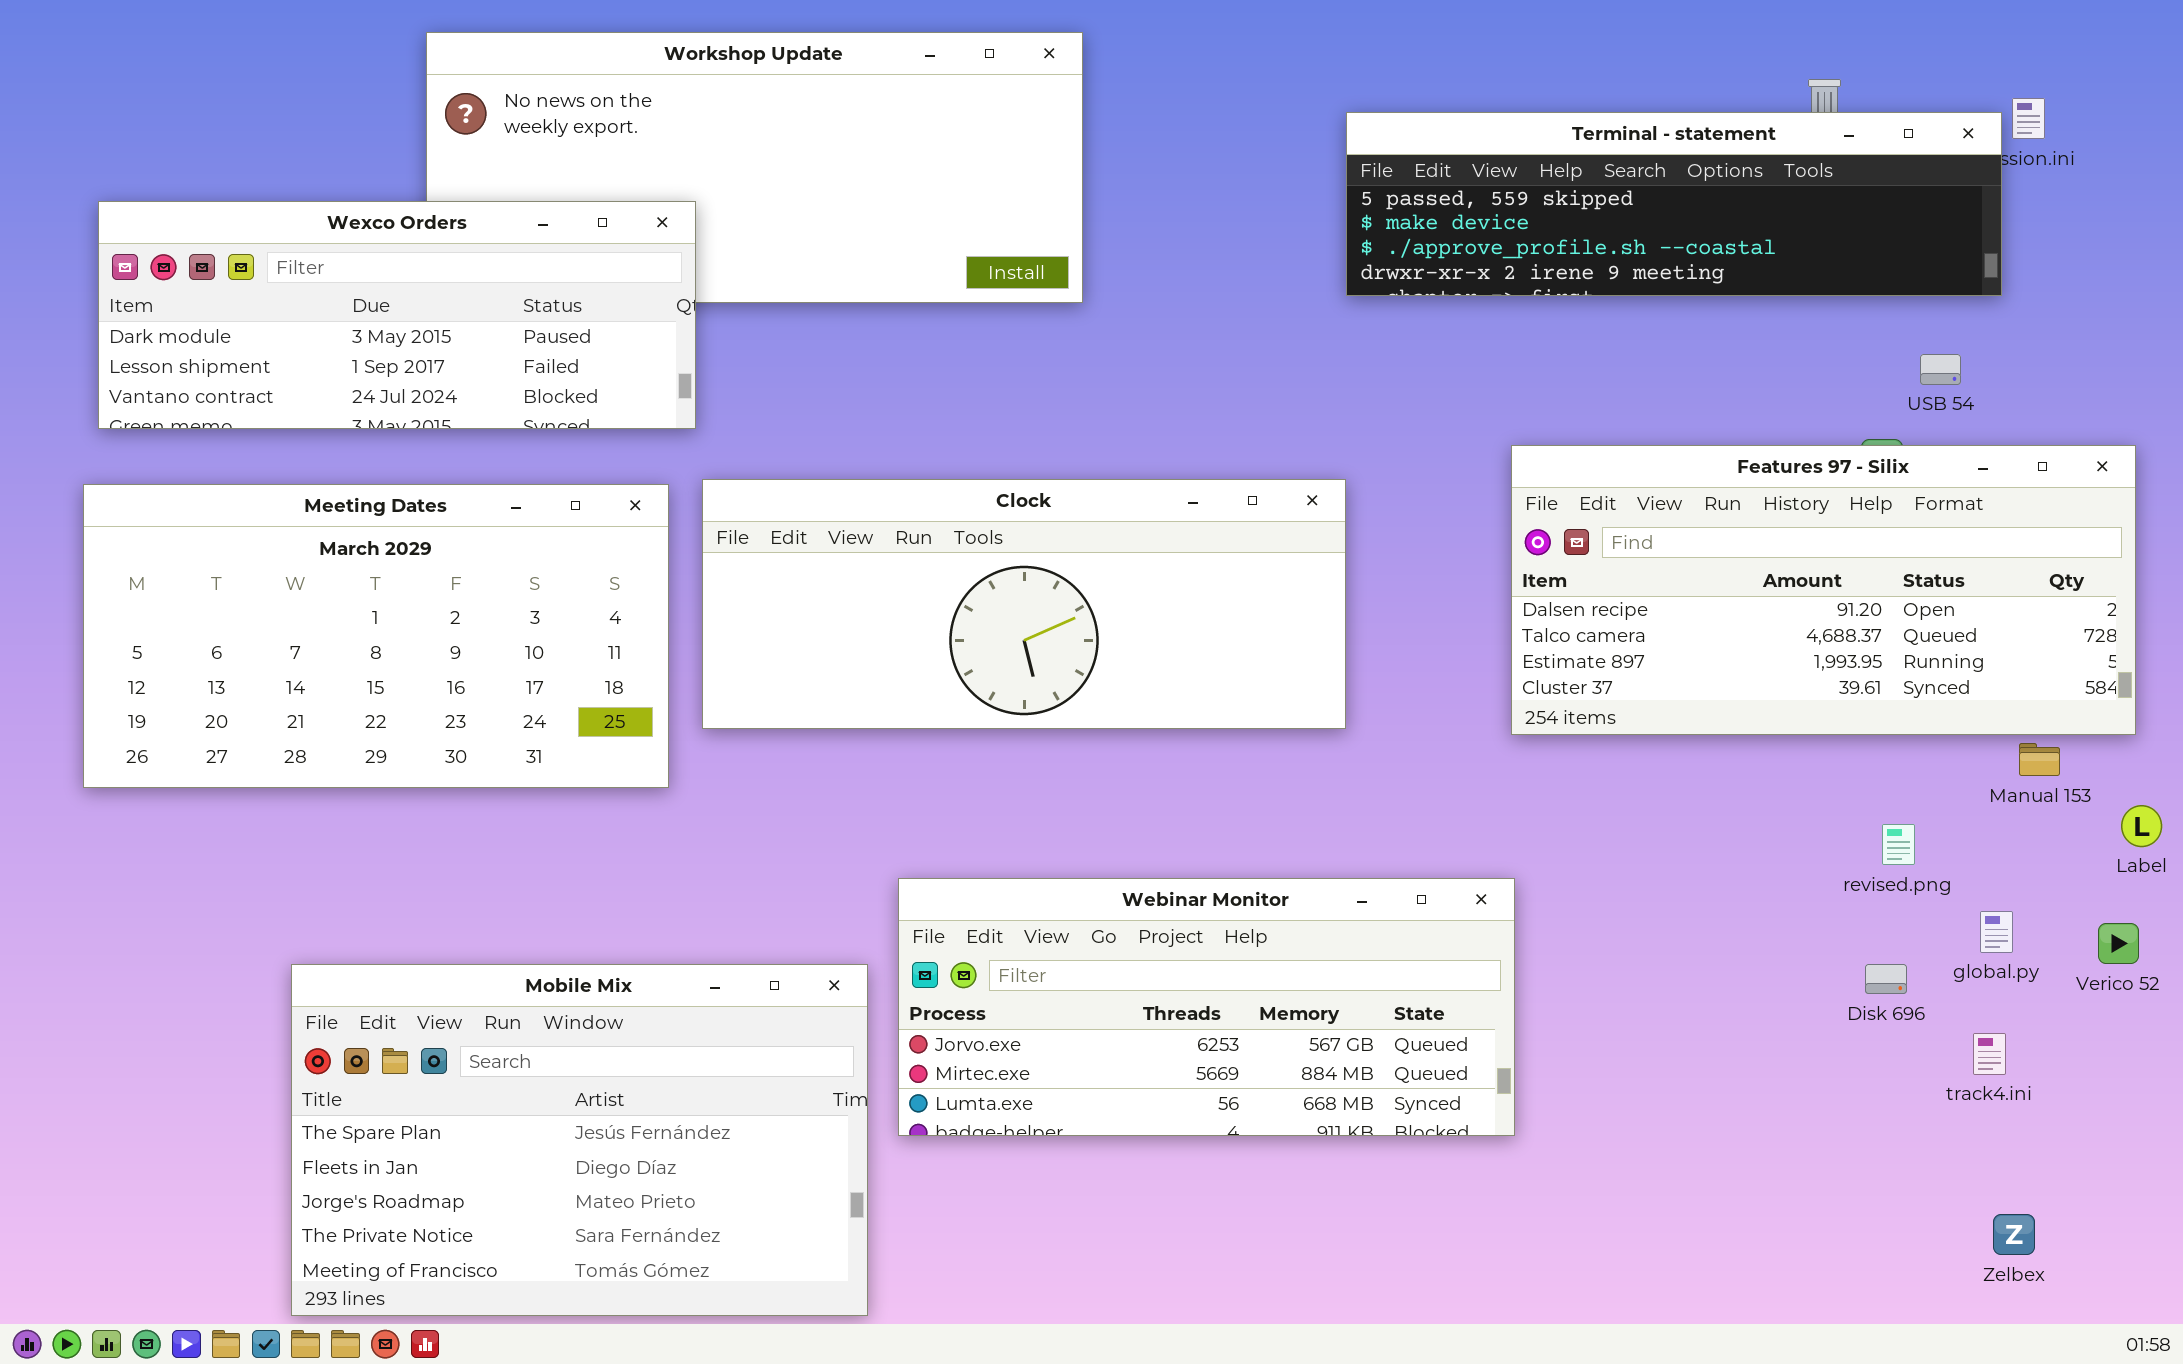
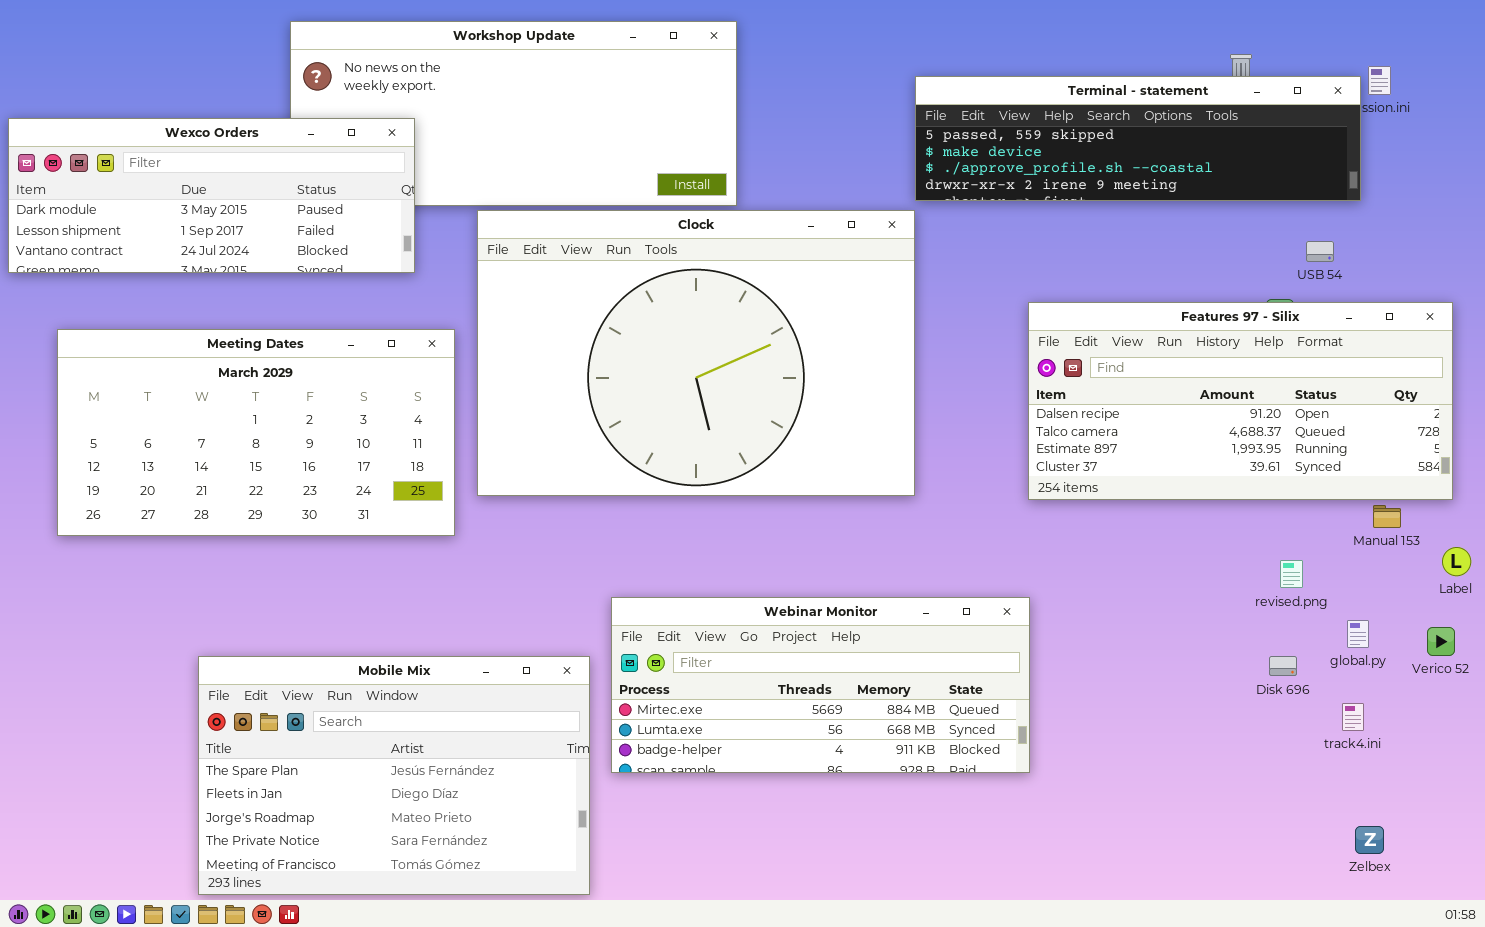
Wexco Orders: [98,201,696,429] -> [8,118,415,273], moved
Clock: [702,479,1346,729] -> [477,210,915,496], resized
Webinar Monitor: [898,878,1515,1136] -> [611,597,1030,773], scrolled down 1 row

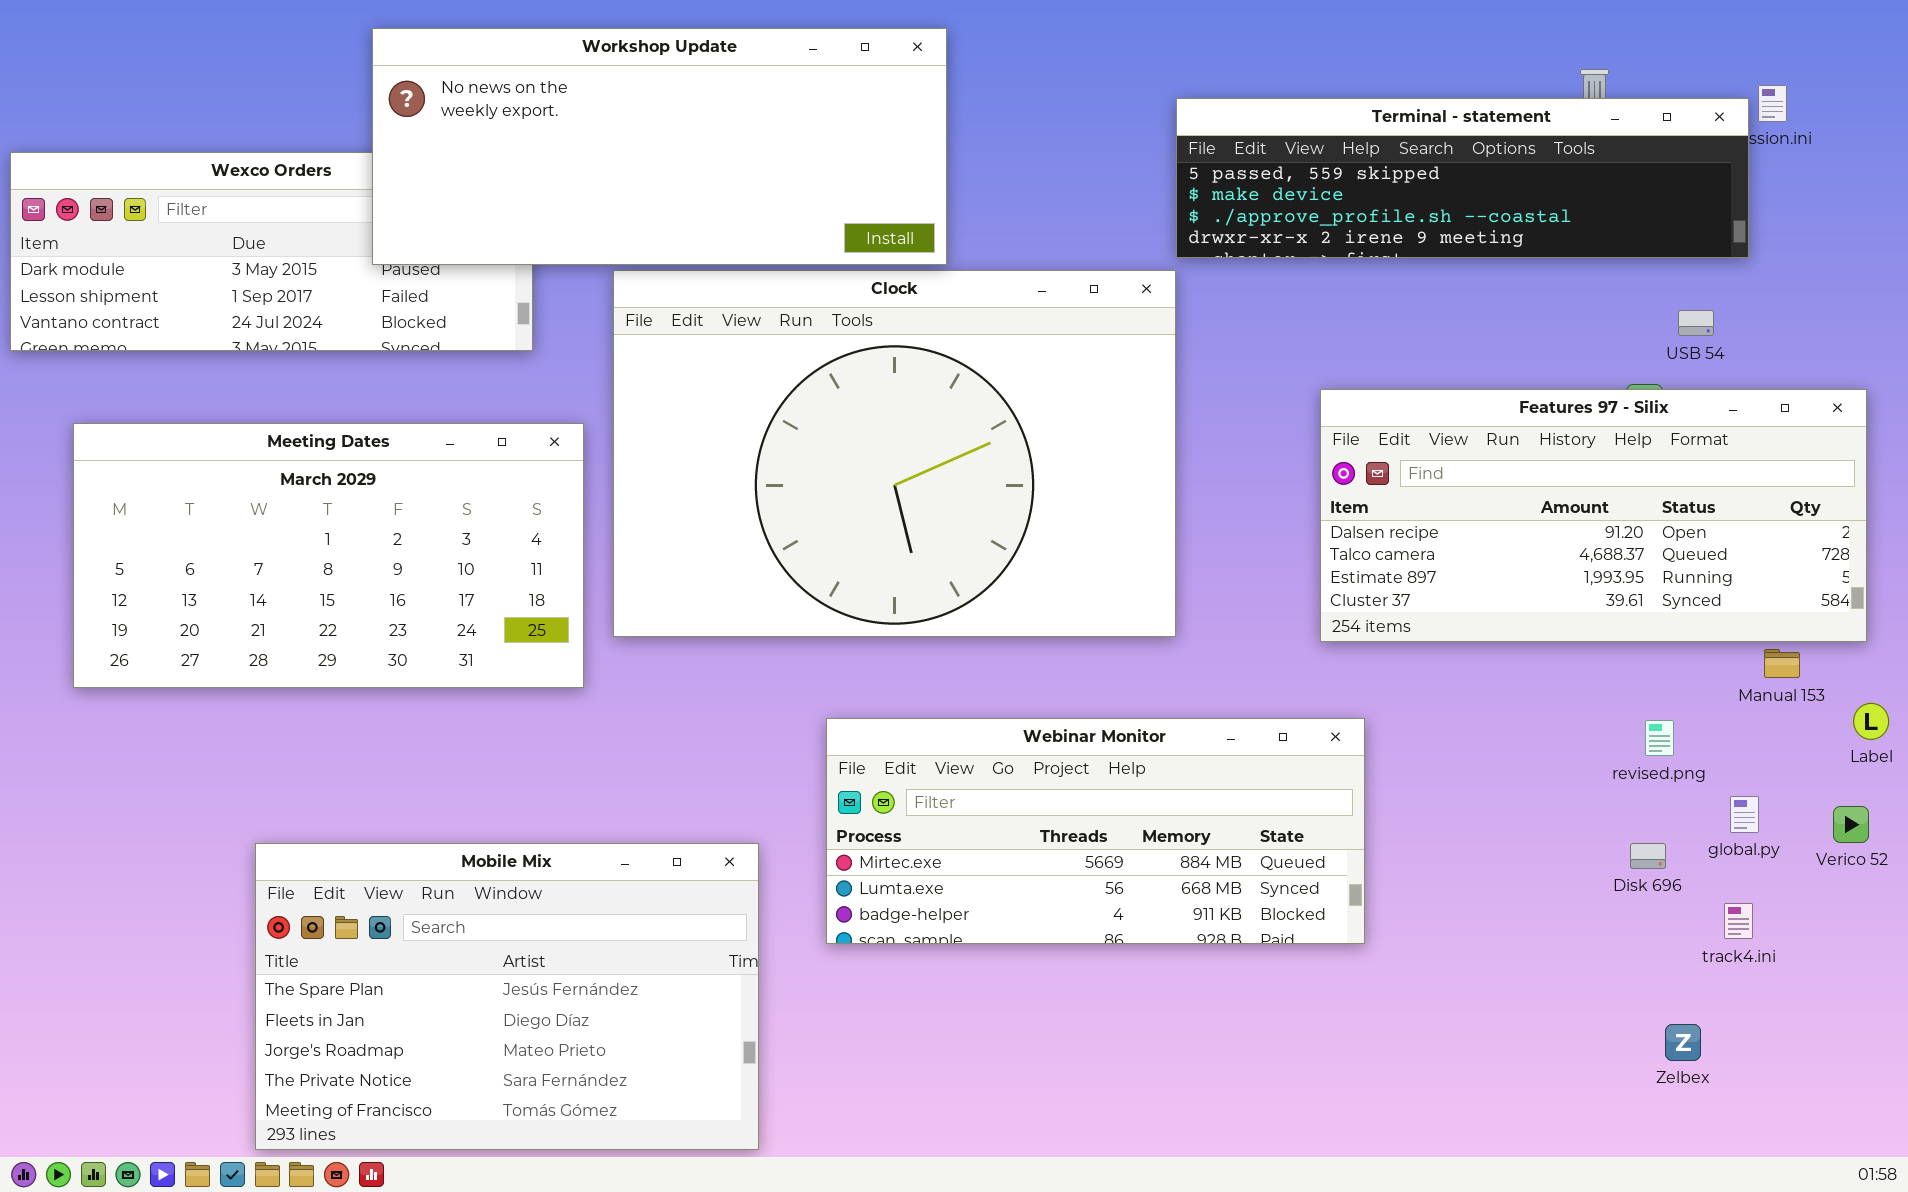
Workshop Update: [290,21,737,206] -> [372,28,947,265], raised
Webinar Monitor: [611,597,1030,773] -> [826,718,1365,944], moved
Zelbex: [1355,826,1384,854] -> [1665,1024,1701,1061], moved

